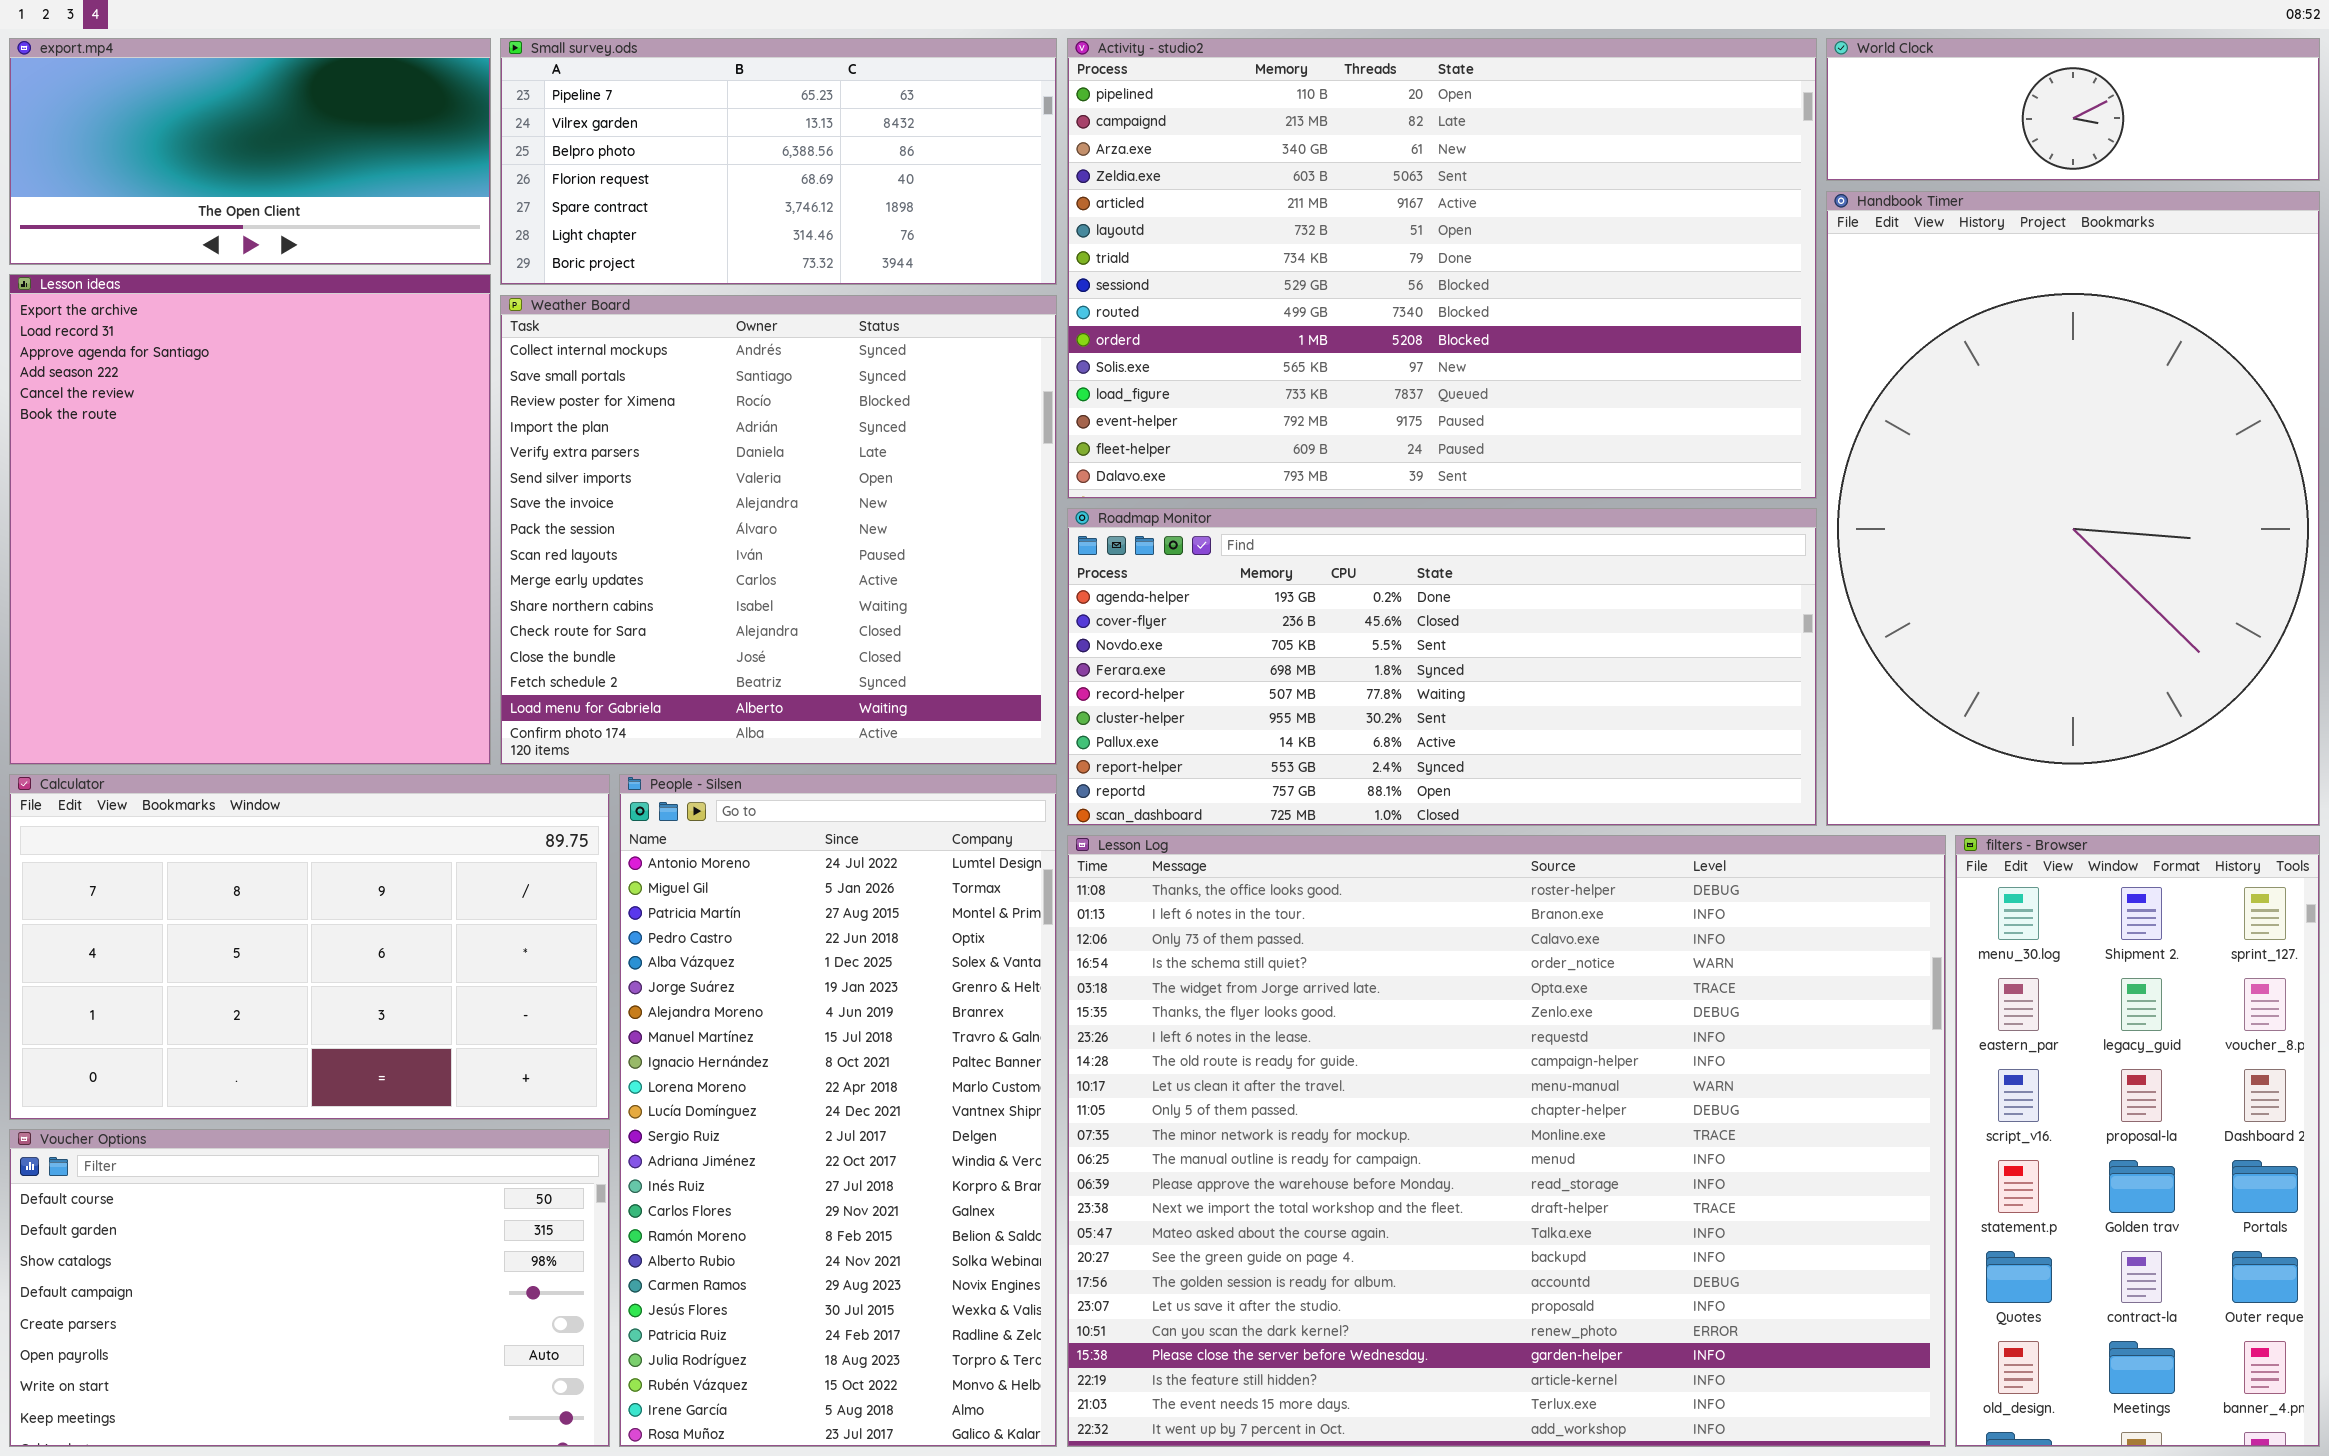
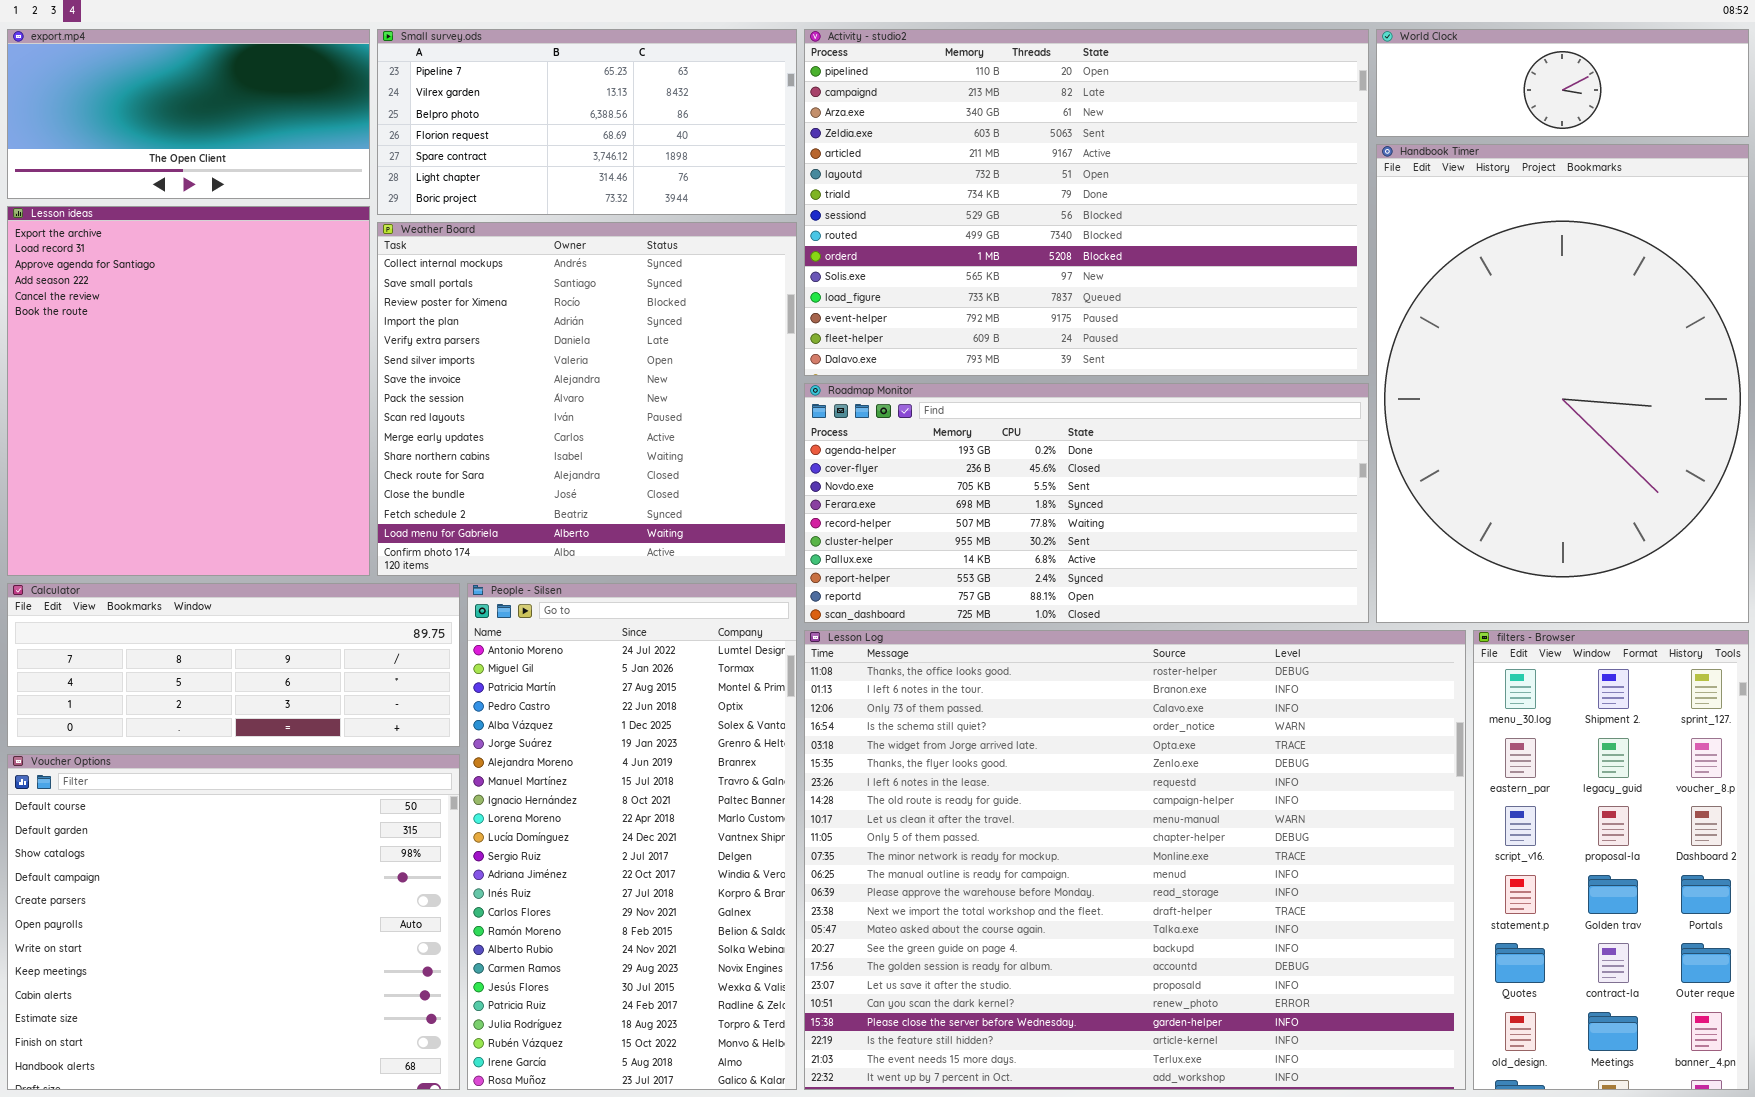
Calculator: [9,774,610,1120] -> [7,583,460,747], resized
Voucher Options: [9,1129,610,1447] -> [7,754,460,1090], resized

